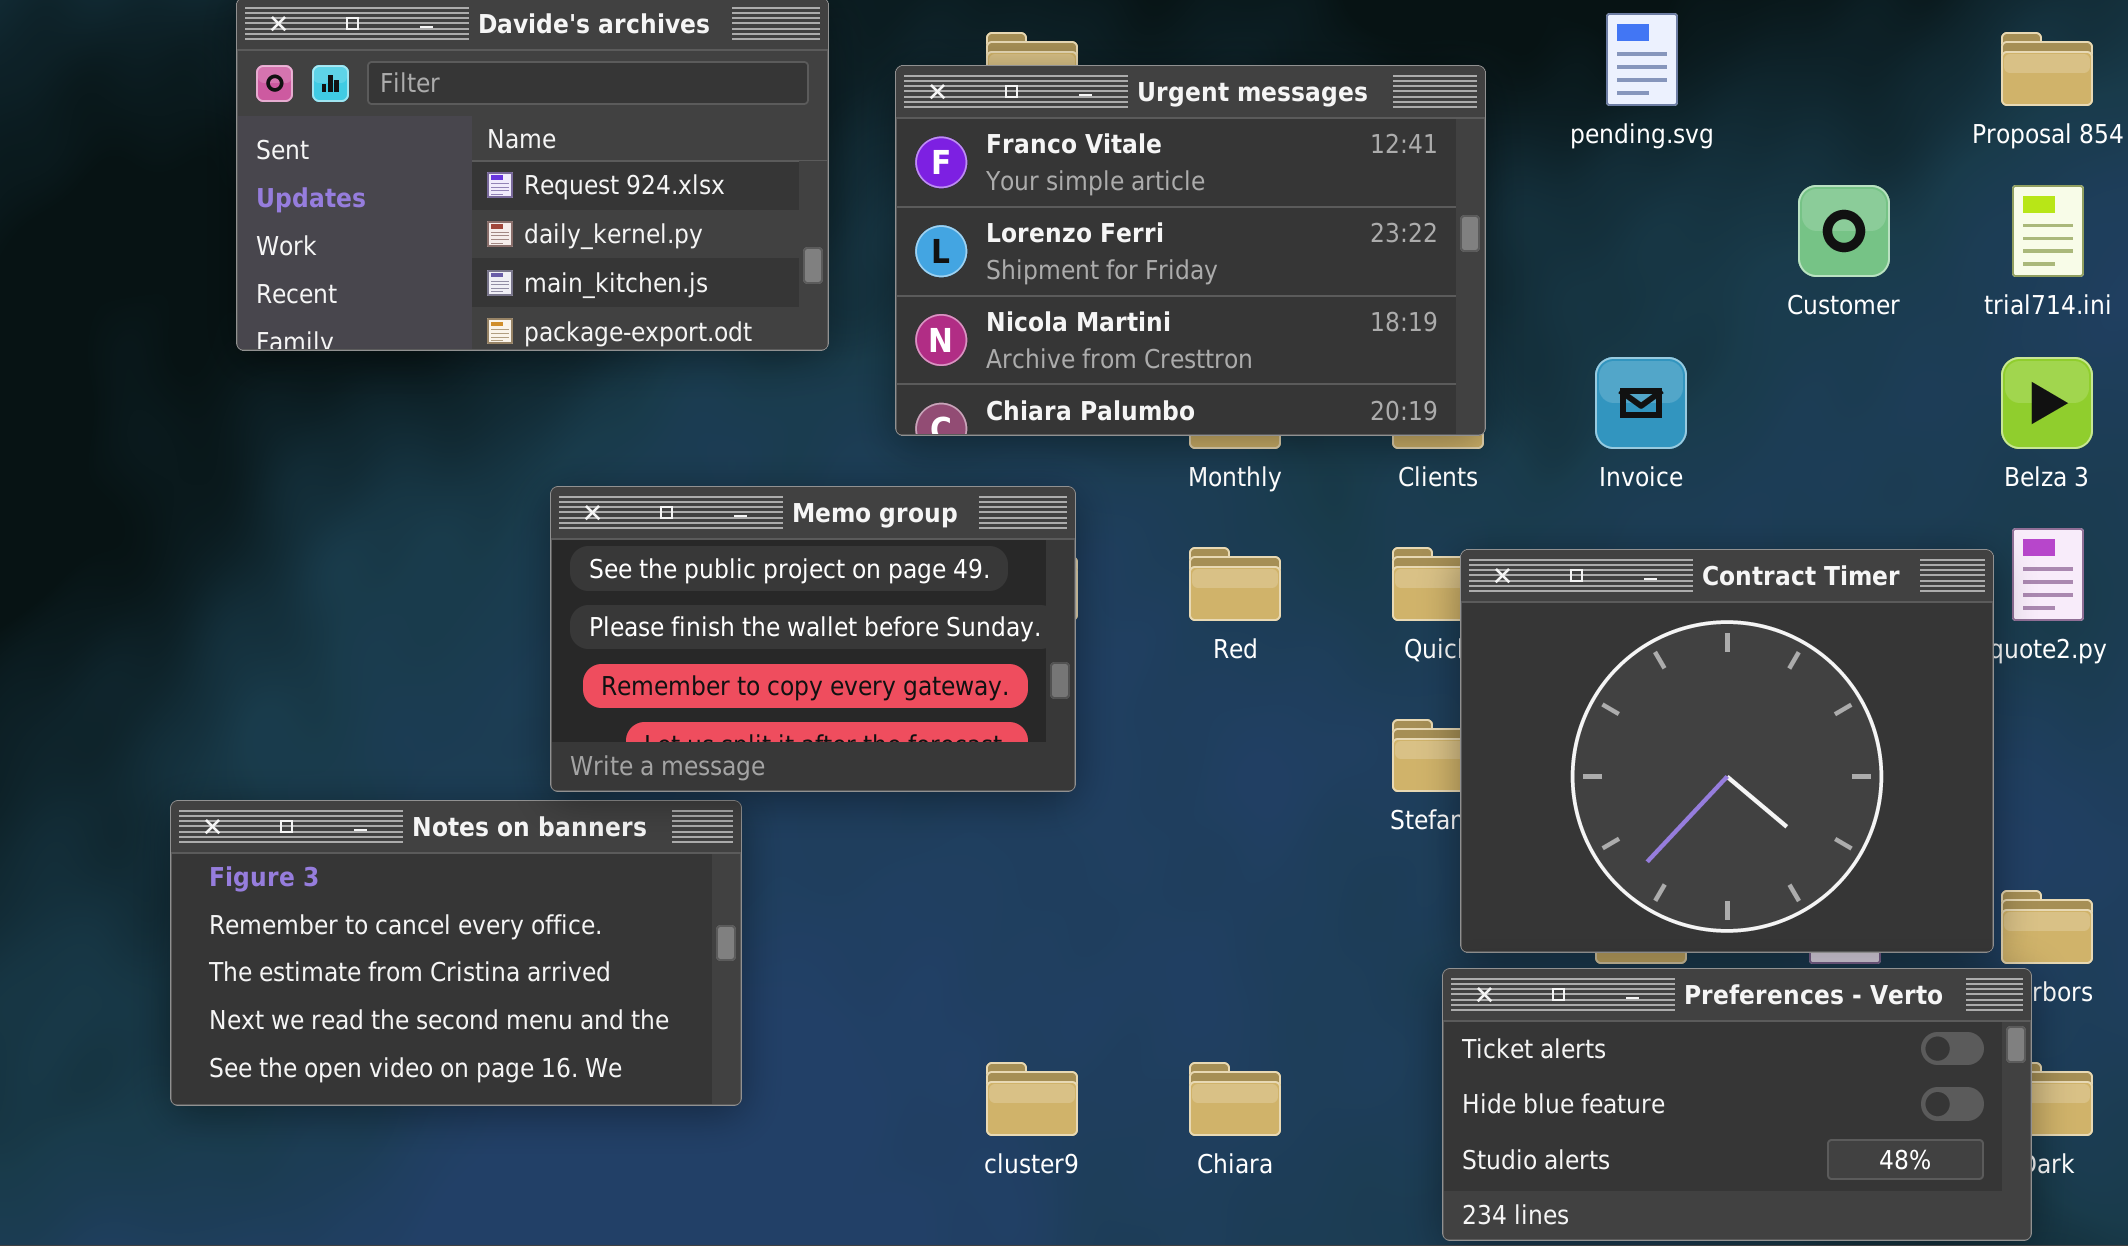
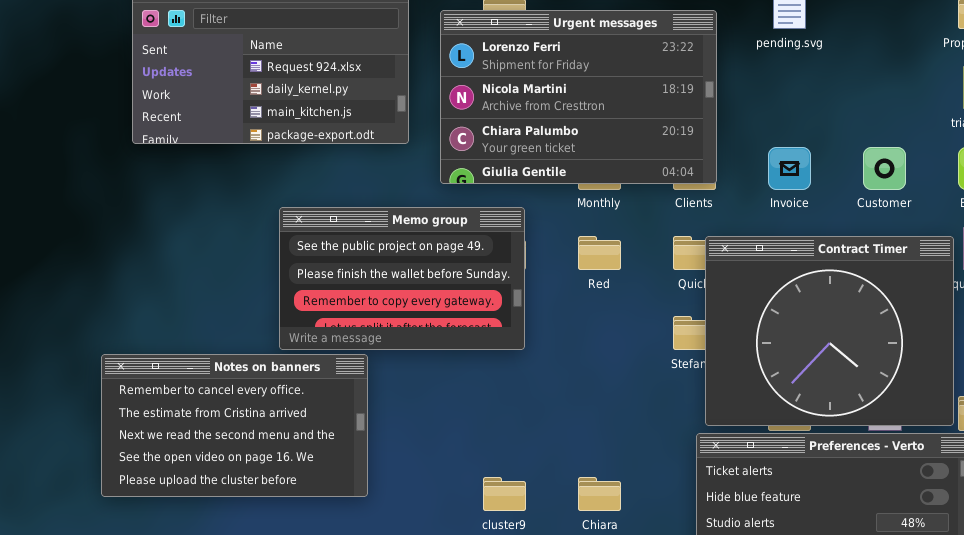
Urgent messages: [895,65,1486,436] -> [440,10,717,184], scrolled down 1 row
Customer: [1798,185,1890,277] -> [863,147,906,190], moved
Notes on banners: [170,800,742,1106] -> [101,354,368,497], scrolled down 1 row

